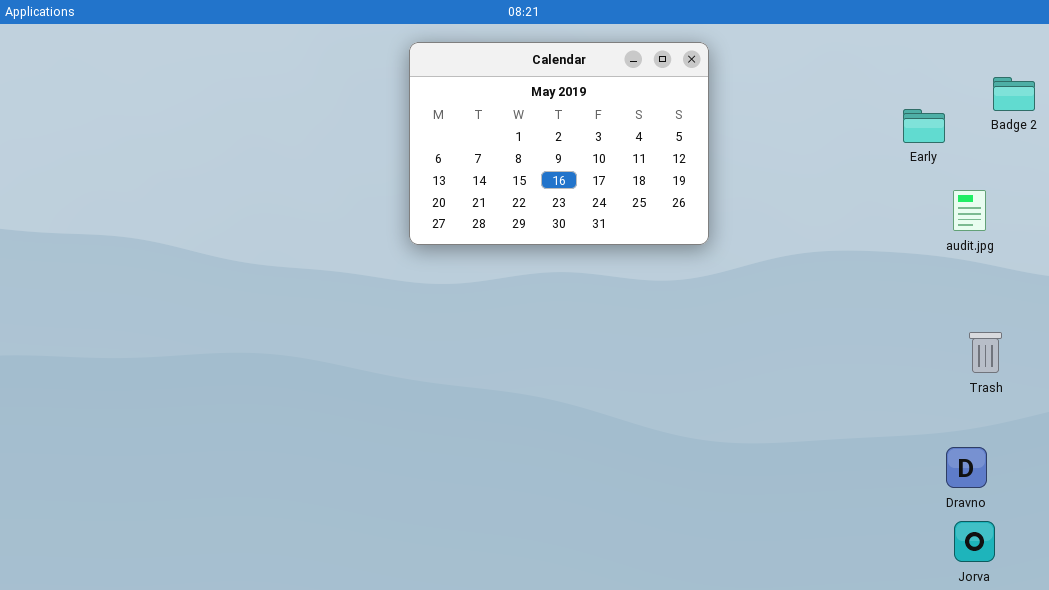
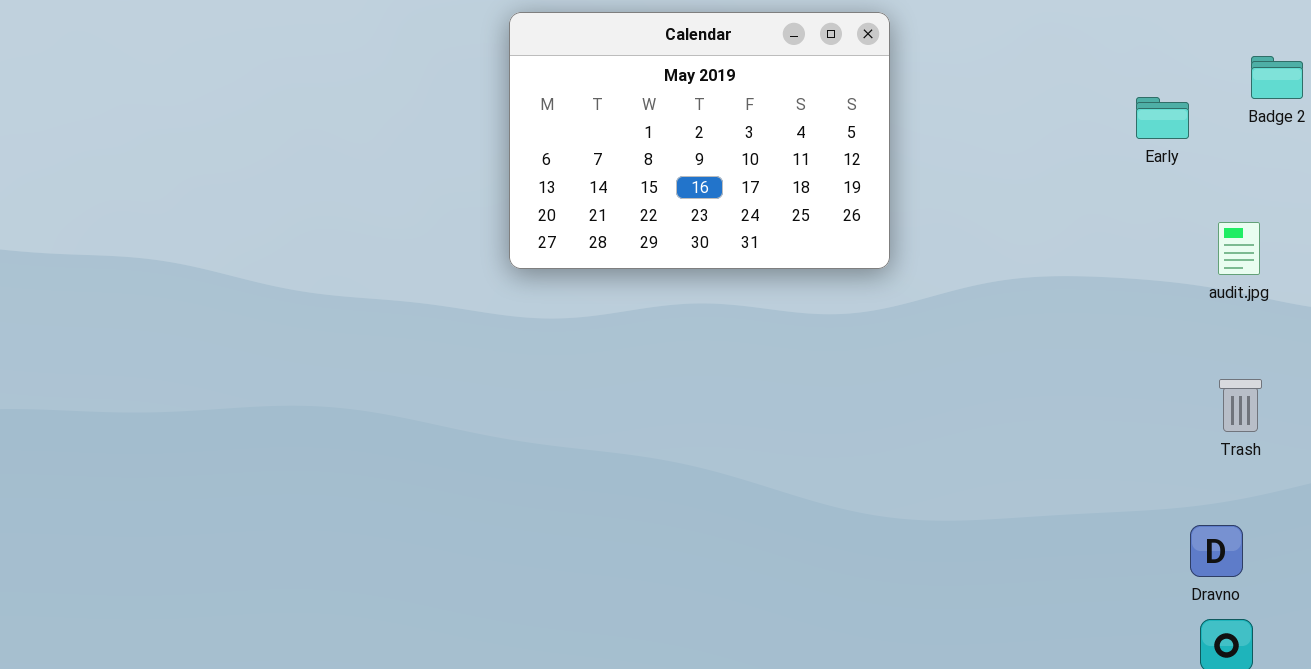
audit.jpg: [953,190,986,231] -> [1218,222,1260,275], moved

